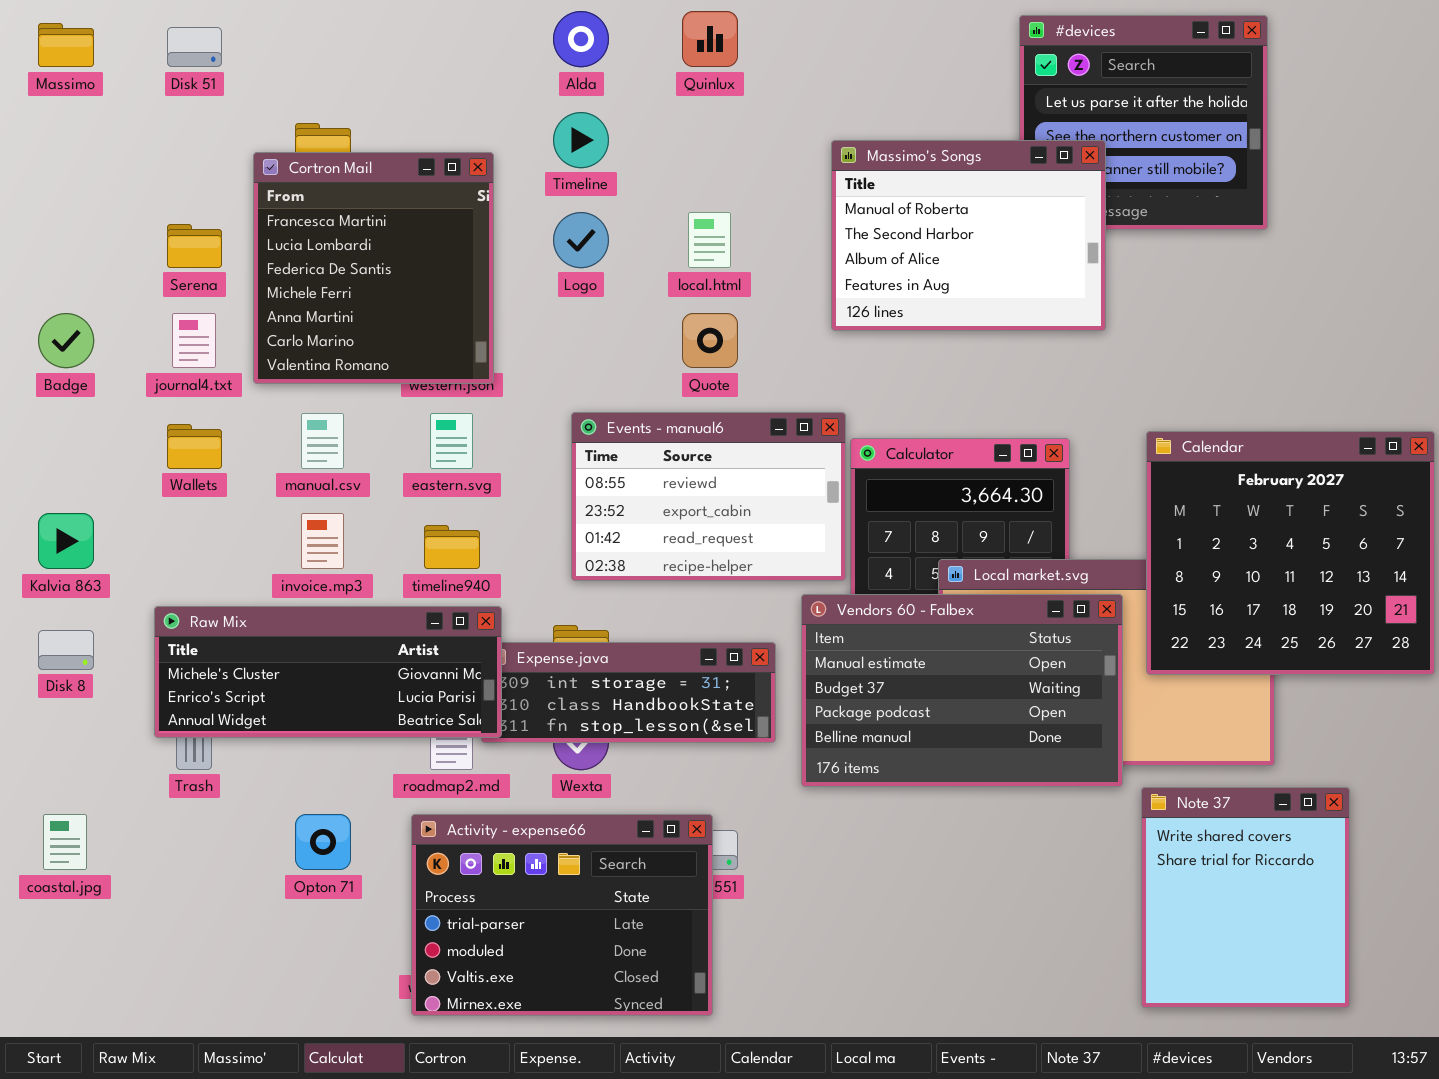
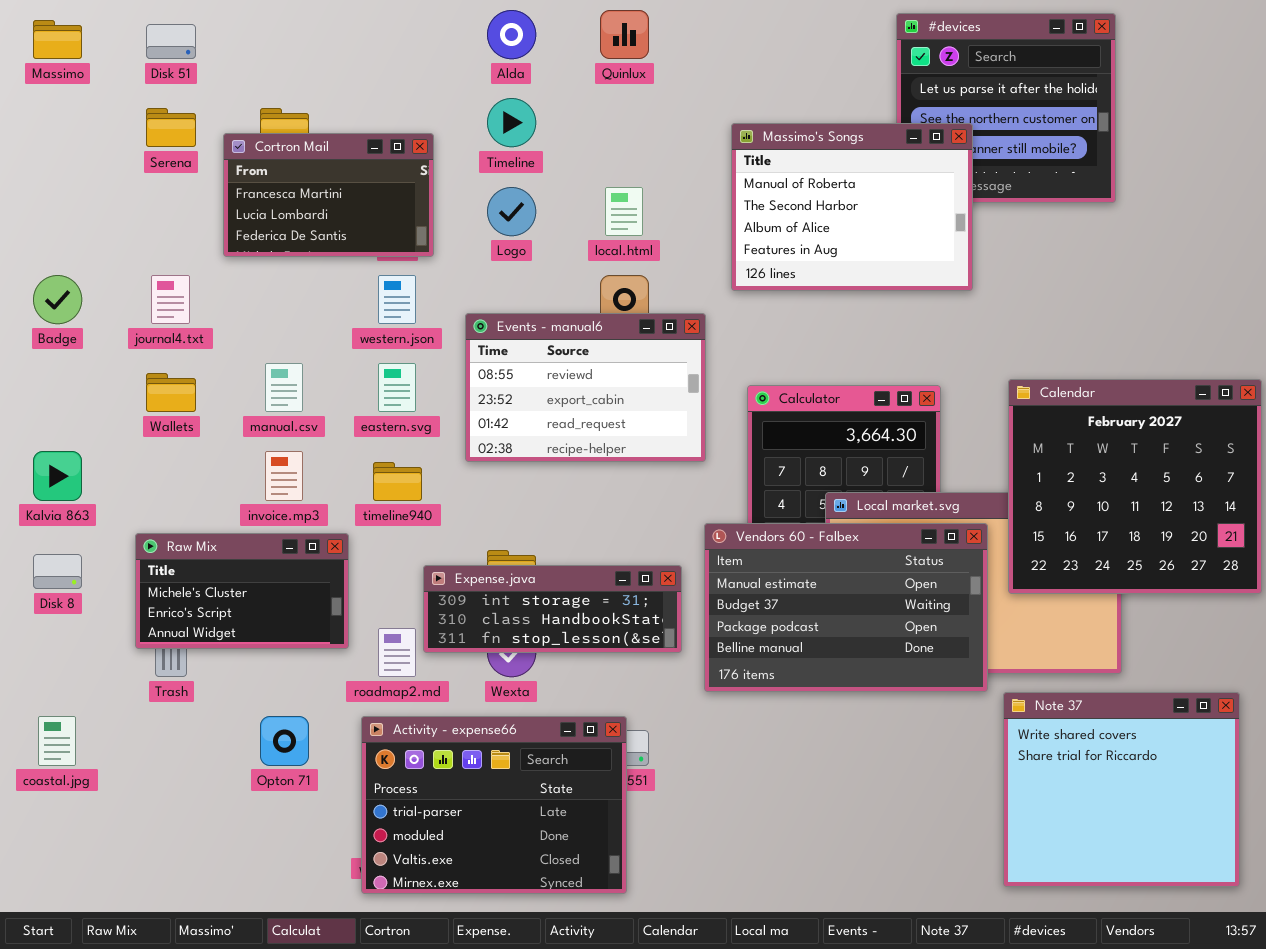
Cortron Mail: [253,152,494,384] -> [223,133,434,257], resized
Serena: [167,224,222,268] -> [146,108,196,147], moved
Events - manual6: [571,412,846,581] -> [465,313,706,462], moved
Raw Mix: [154,606,502,738] -> [135,533,349,649], resized
Note 37: [1141,787,1350,1008] -> [1003,692,1240,887], resized

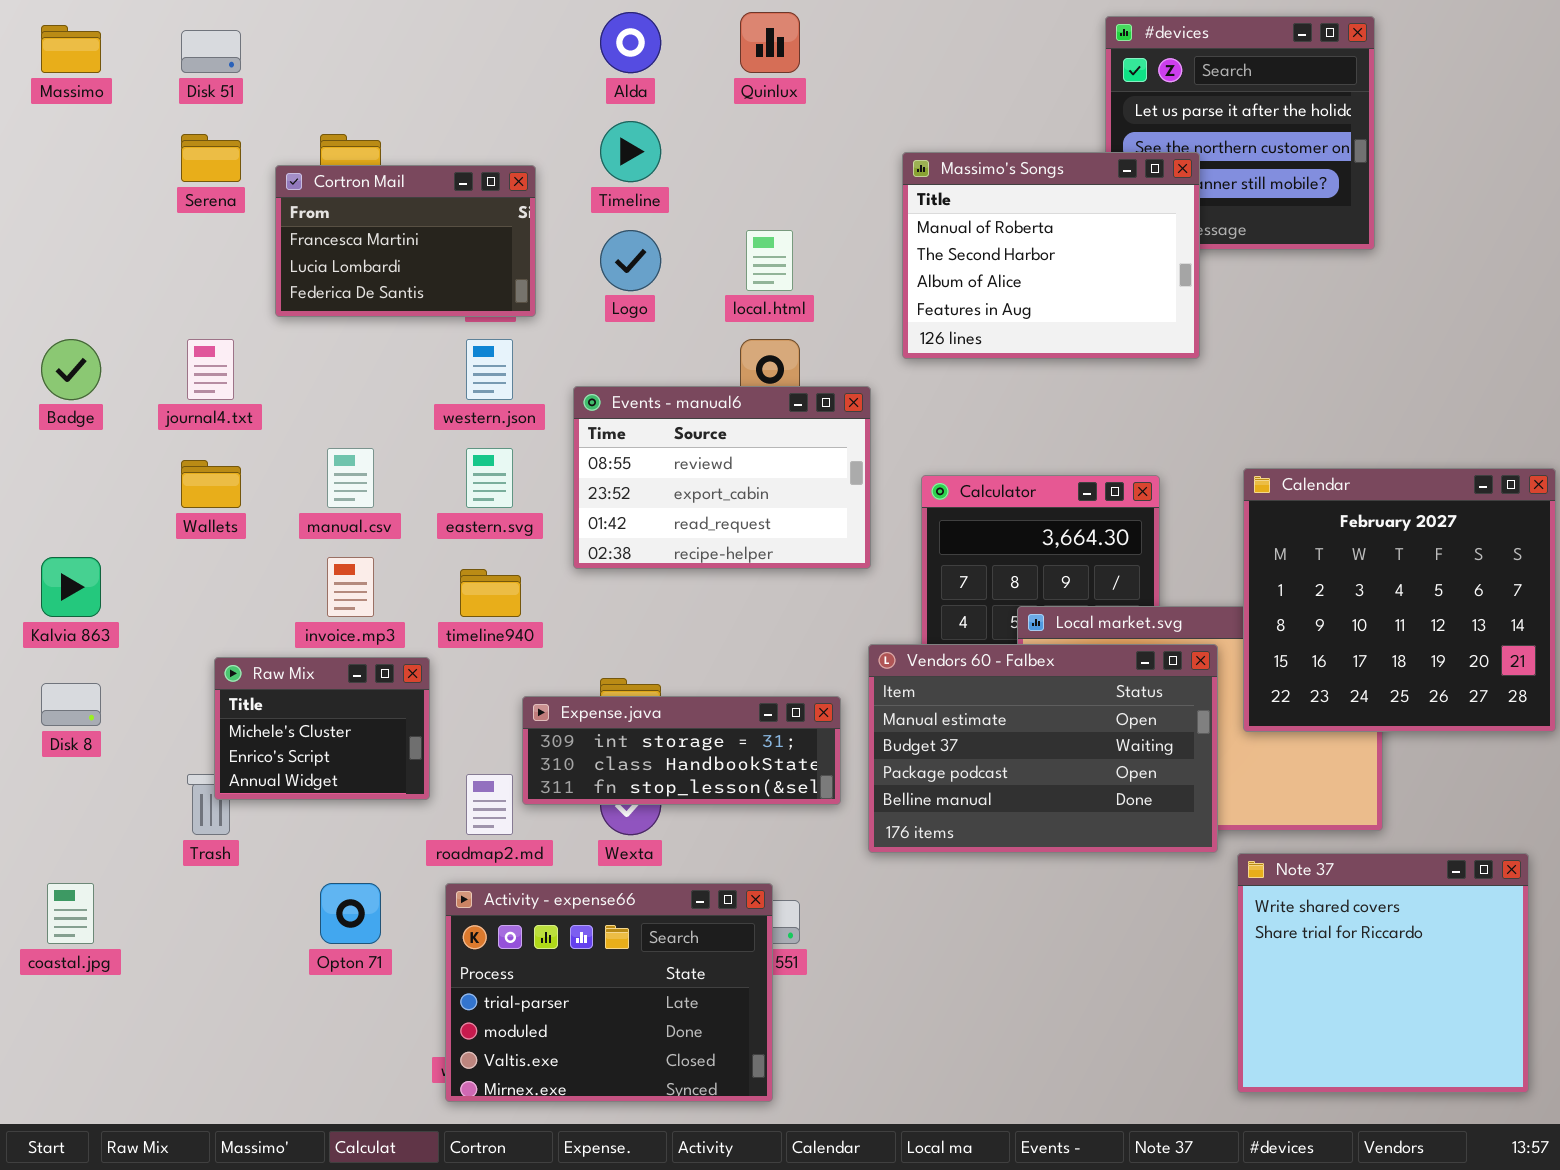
Raw Mix: [135,533,349,649] -> [214,657,430,800], resized

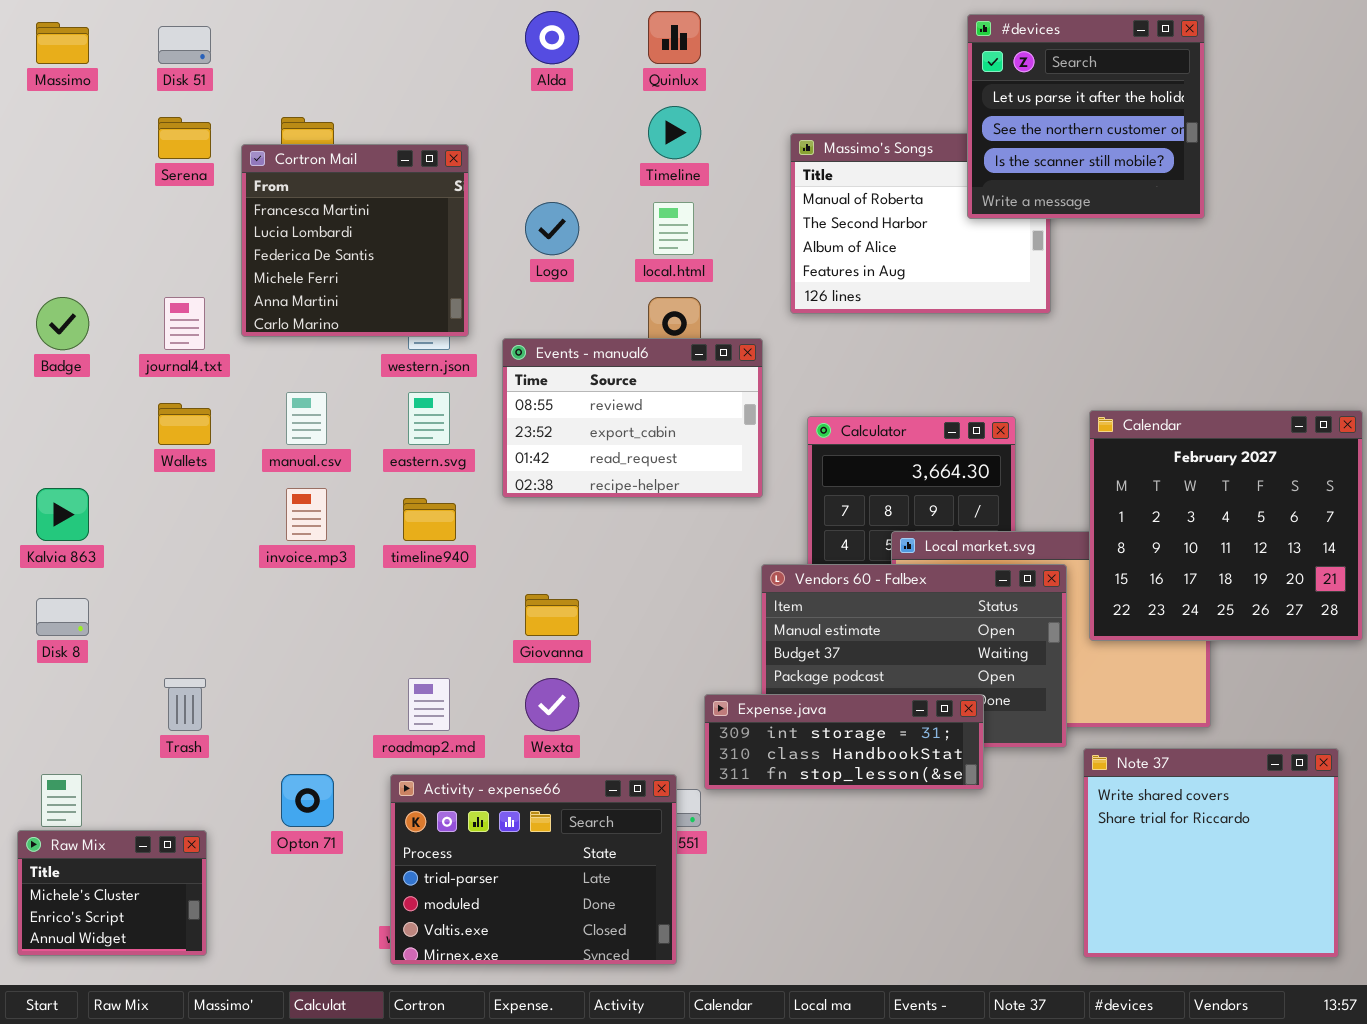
#devices: [1105,16,1375,250] -> [967,14,1205,219], raised
Timeline: [600,121,661,182] -> [648,106,701,159], moved
Cortron Mail: [275,165,536,317] -> [241,144,469,337], resized
Raw Mix: [214,657,430,800] -> [17,830,207,956], moved
Expense.java: [522,696,841,805] -> [704,694,984,790], moved

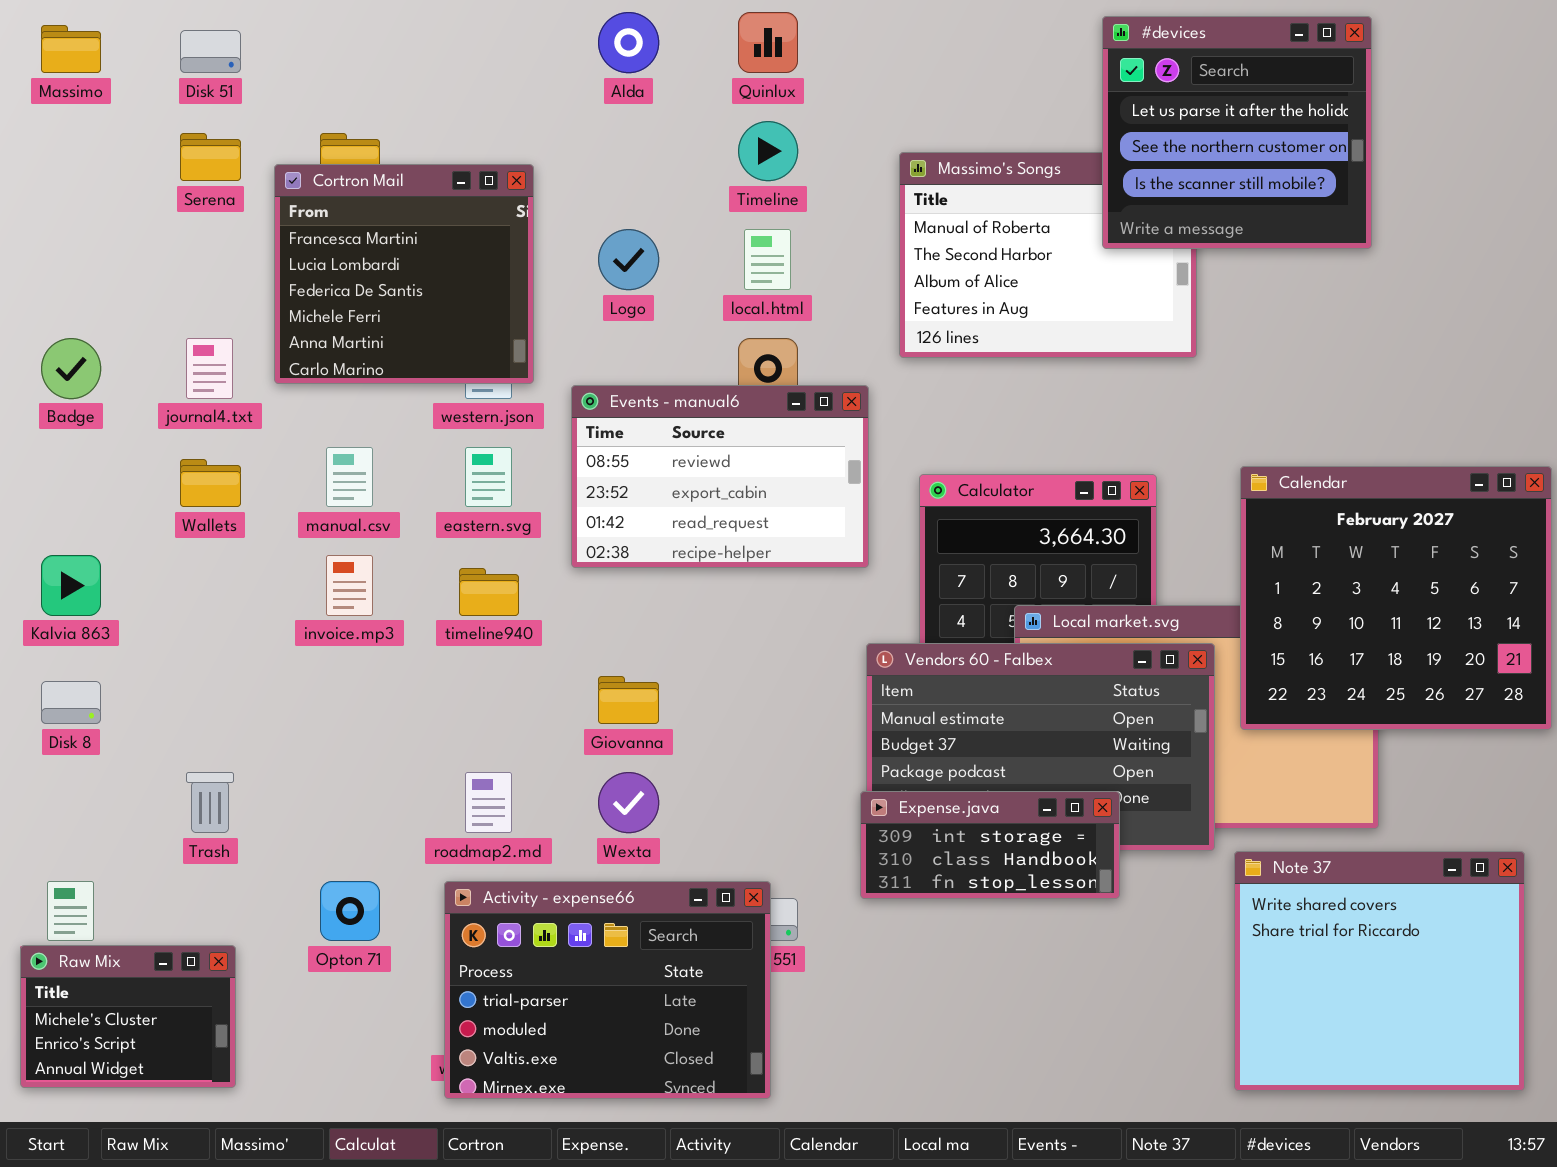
Expense.java: [704,694,984,790] -> [860,791,1120,899], resized

